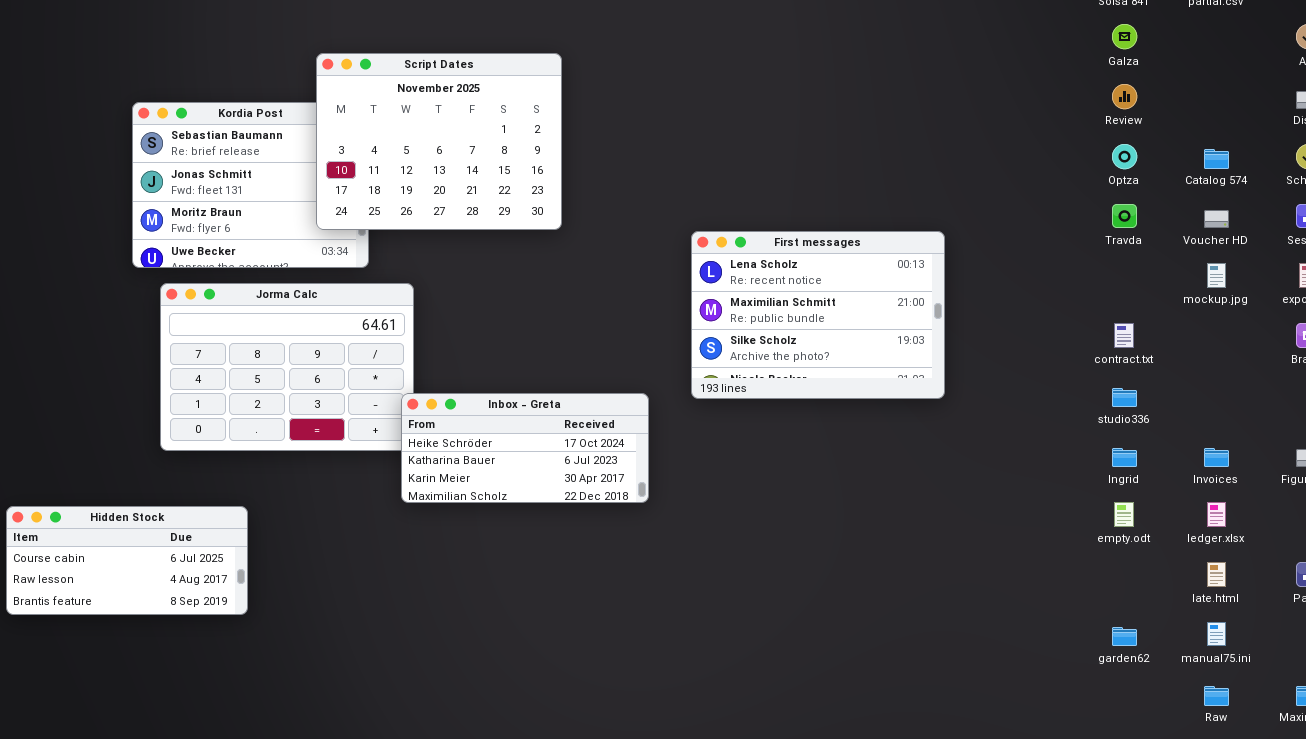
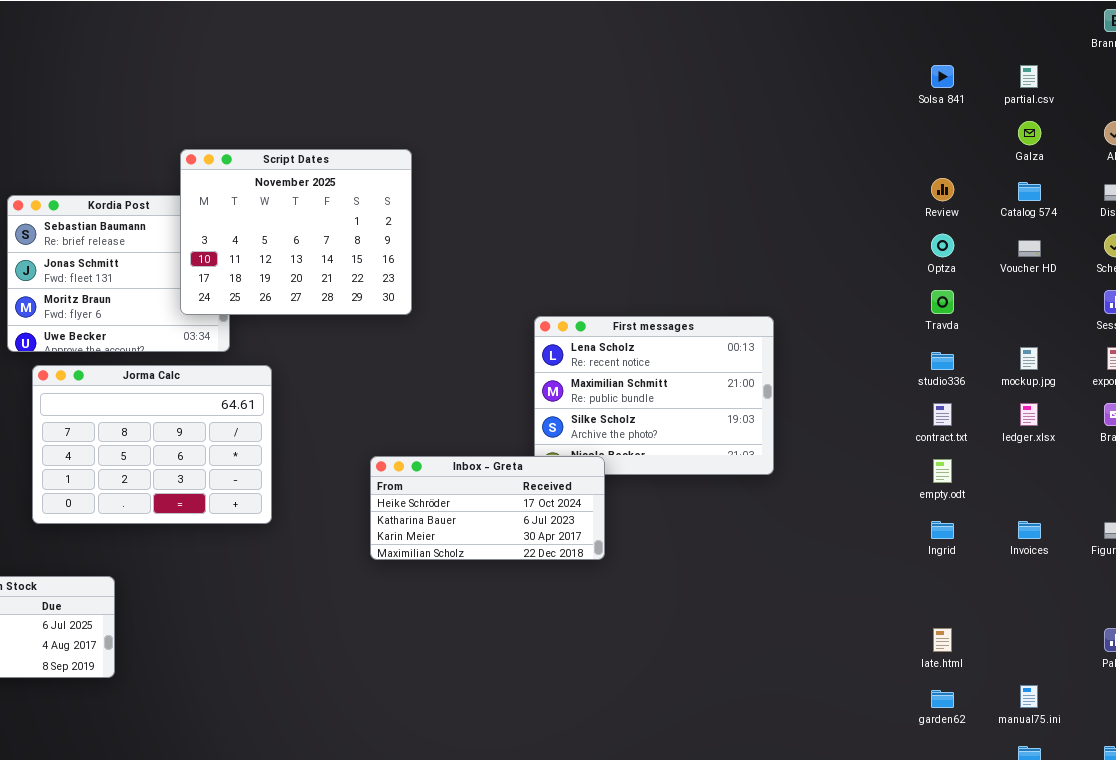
Galza: [1112,24,1137,49] -> [1018,121,1041,145], moved
Catalog 574: [1204,149,1229,169] -> [1018,182,1041,201], moved
Voucher HD: [1204,210,1229,228] -> [1018,240,1041,257], moved
studio336: [1112,388,1137,407] -> [931,352,954,370], moved
Inbox - Greta: [401,393,649,503] -> [370,456,605,560], moved
empty.odt: [1114,502,1134,527] -> [933,459,952,483], moved
ledger.xlsx: [1207,502,1226,527] -> [1020,403,1038,426], moved
late.html: [1207,562,1226,587] -> [933,628,952,652], moved

